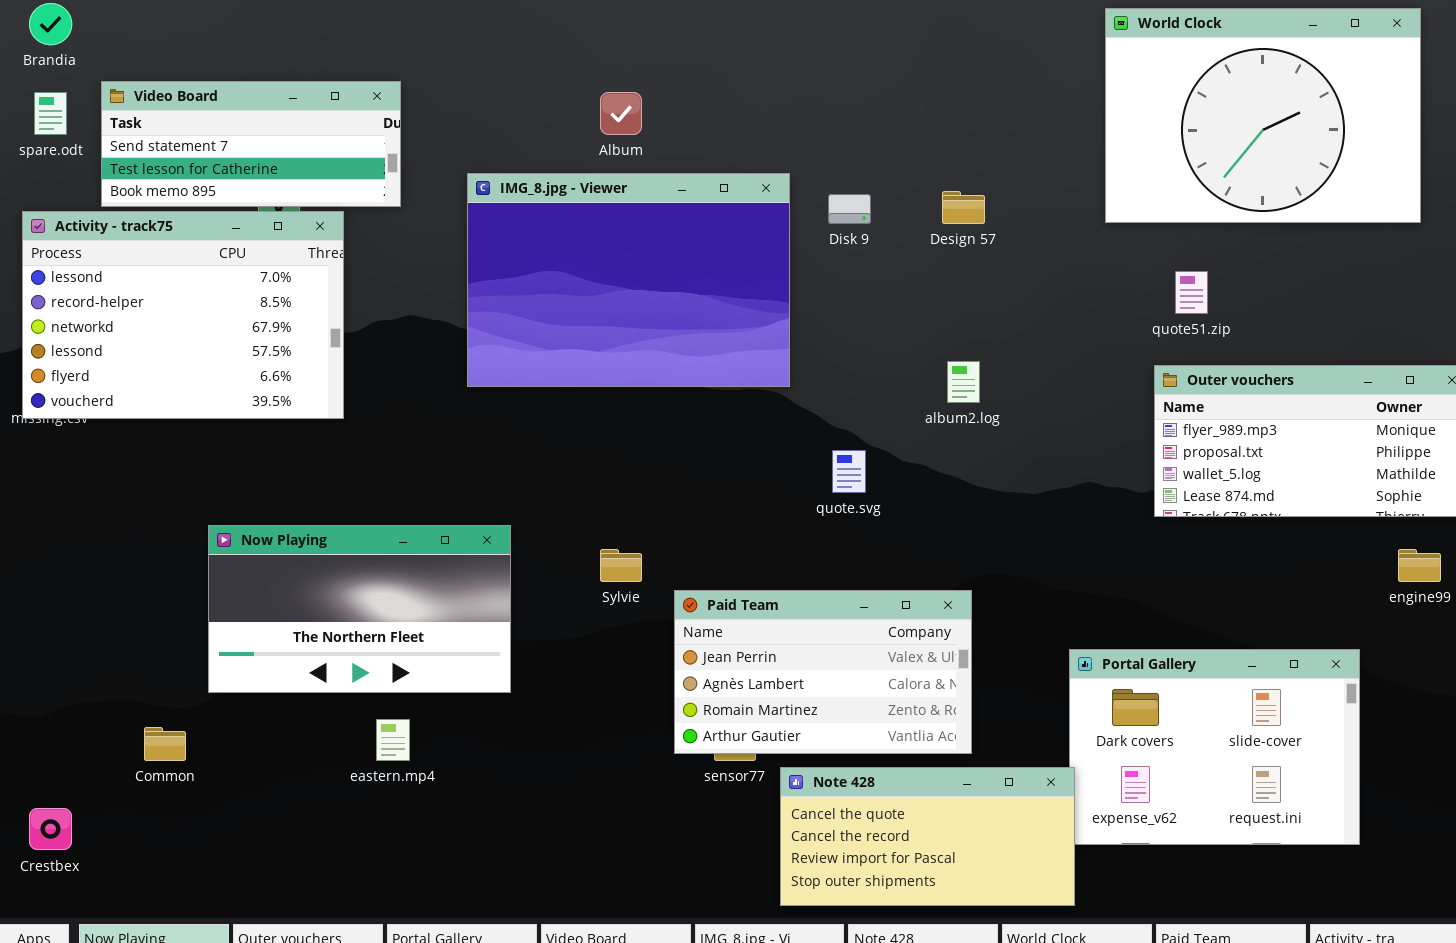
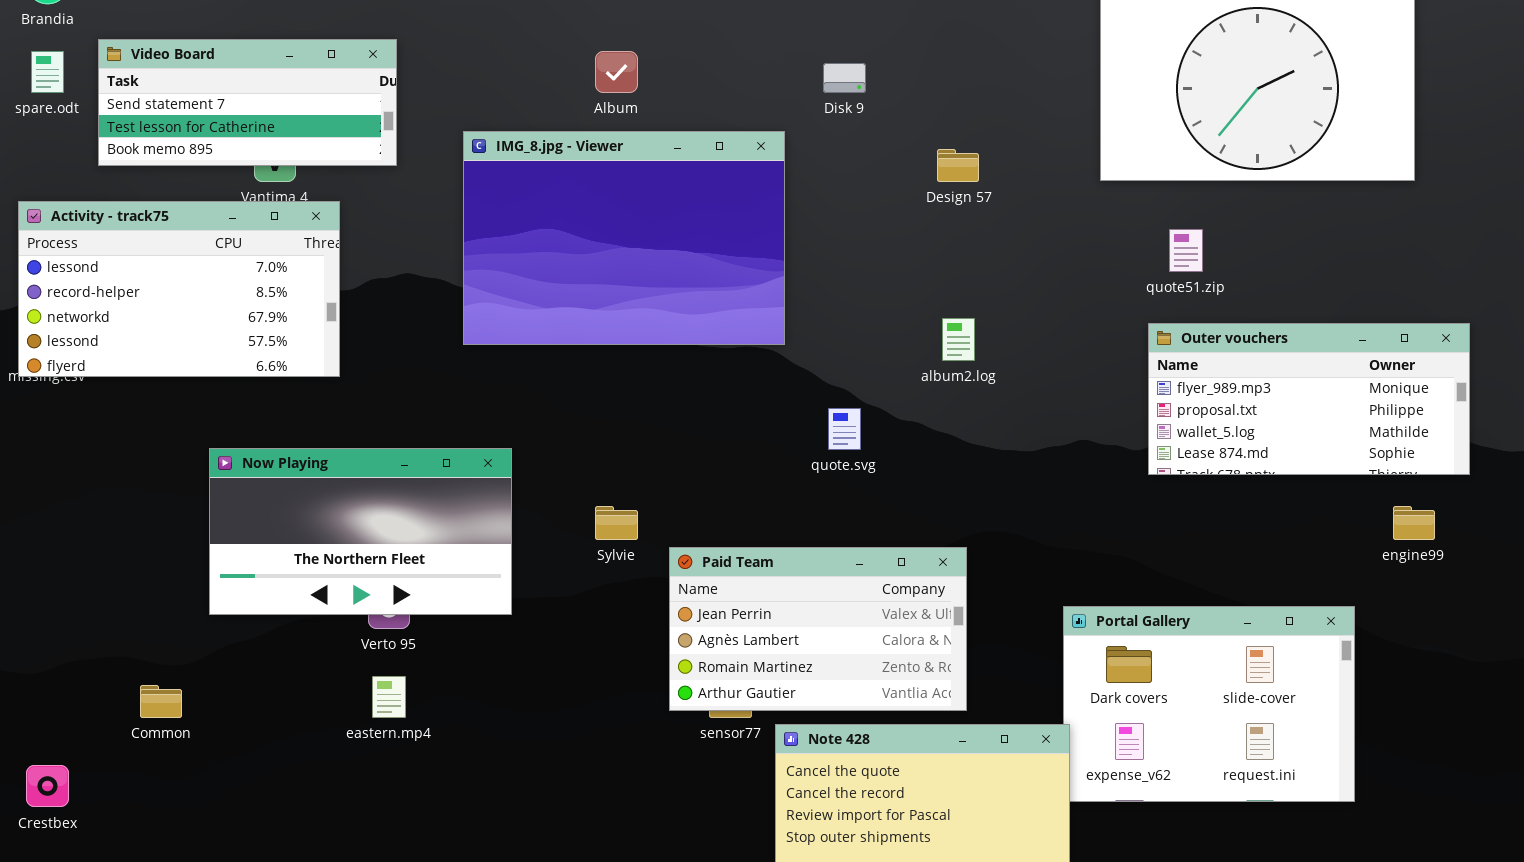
Disk 9: [828,194,871,224] -> [823,63,866,93], moved
Activity - track75: [22,211,344,419] -> [18,201,340,377], resized
Now Playing: [208,525,511,693] -> [209,448,512,615], moved

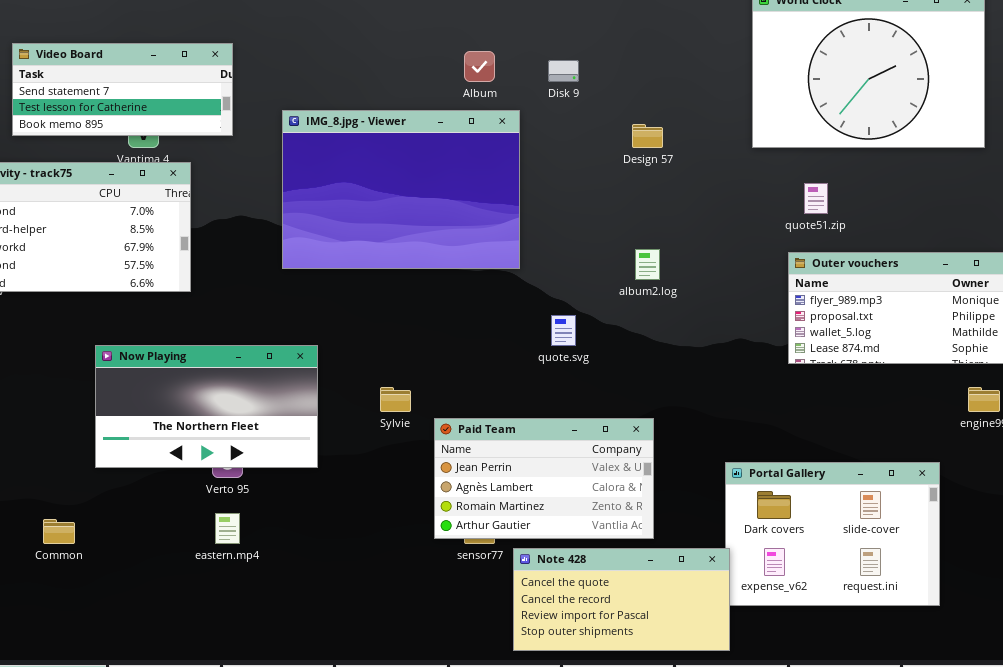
Album: [595,51,638,93] -> [464,51,495,82], moved

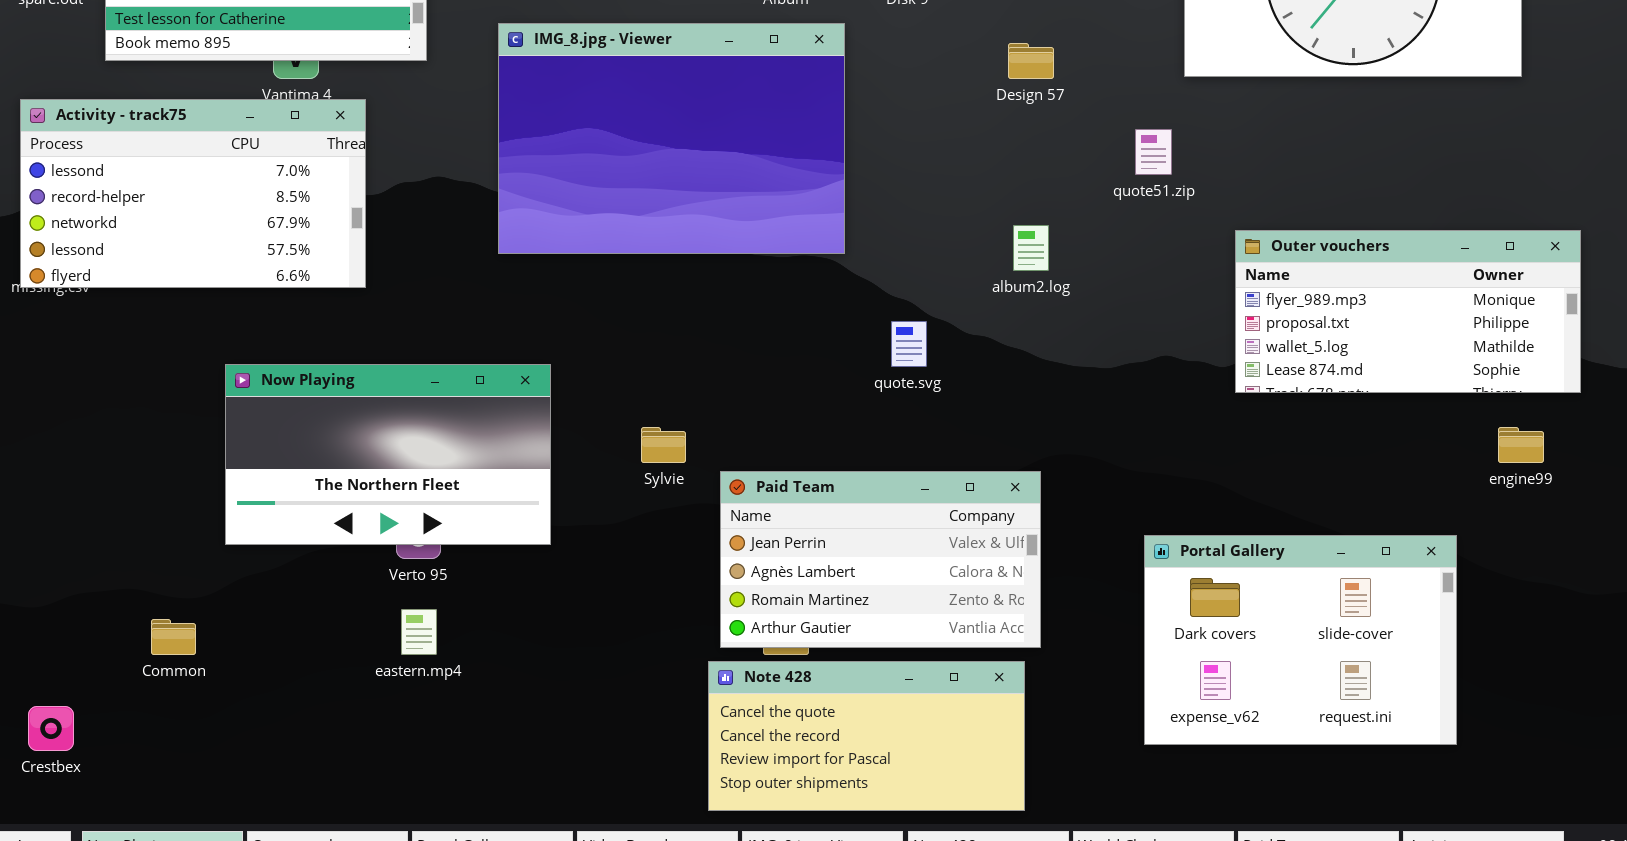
quote51.zip: [804,183,828,214] -> [1135,129,1172,175], moved
Note 428: [513,548,730,651] -> [708,661,1025,811], moved

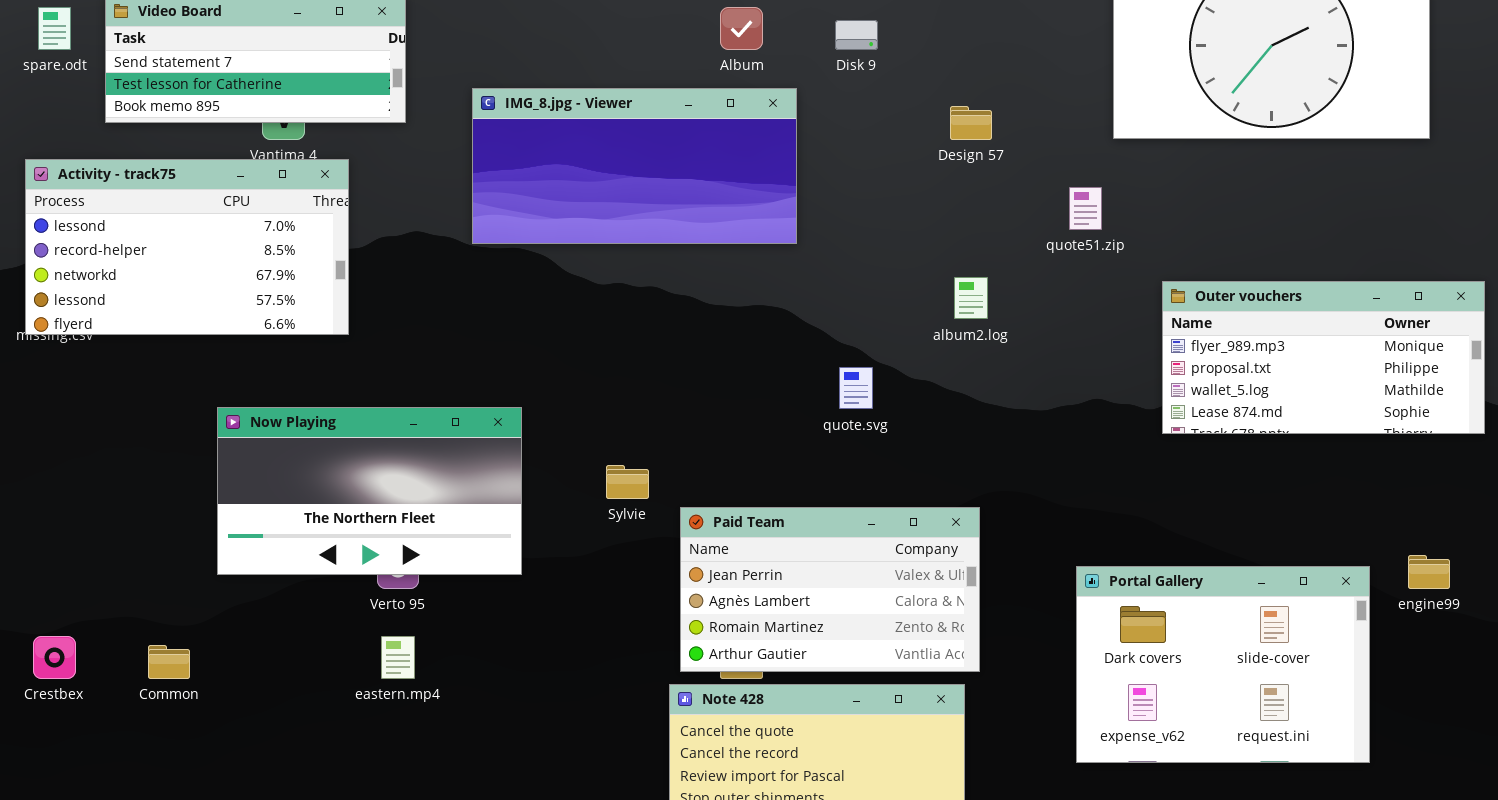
IMG_8.jpg - Viewer: [498,23,845,254] -> [472,88,797,244], resized
engine99: [1498,427,1544,463] -> [1408,555,1450,589], moved
Crestbex: [28,706,74,751] -> [33,636,76,679], moved

